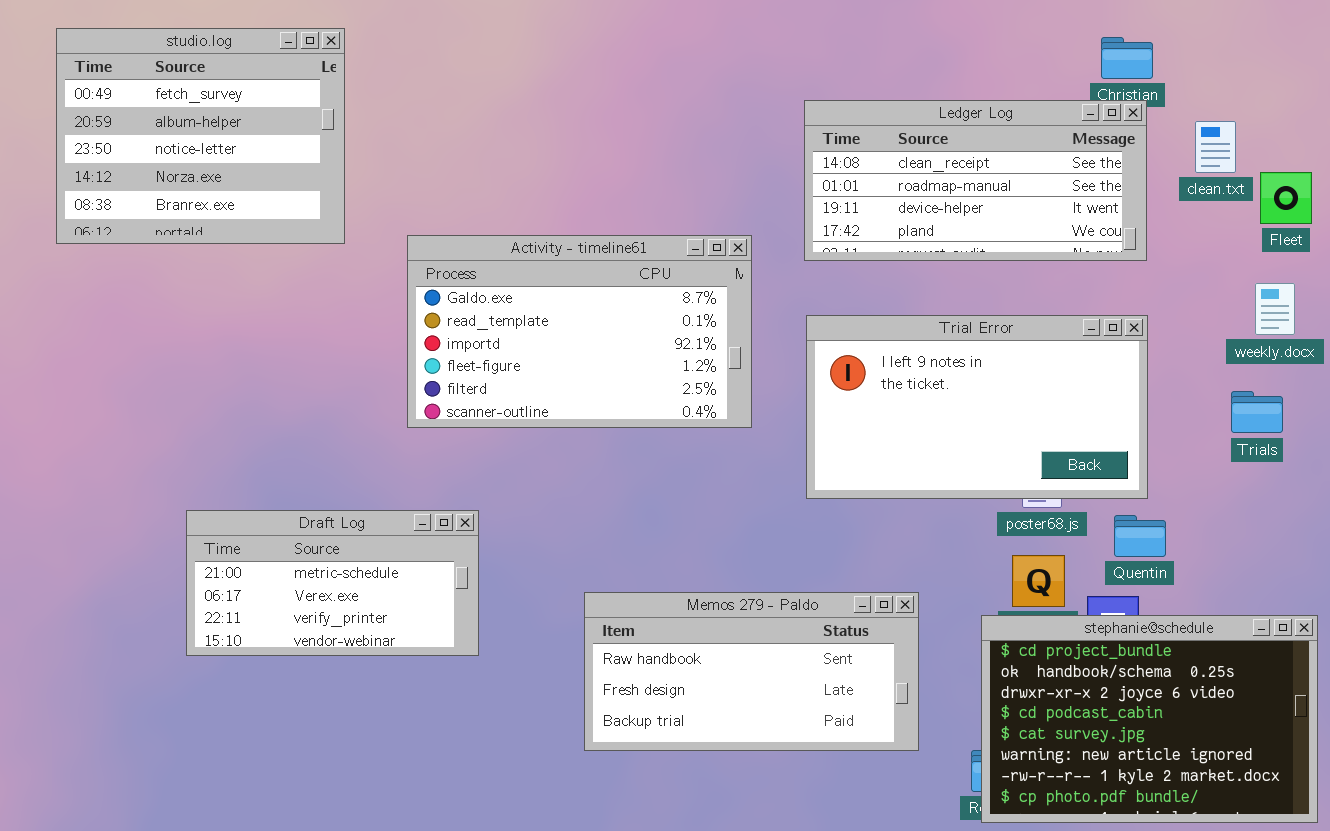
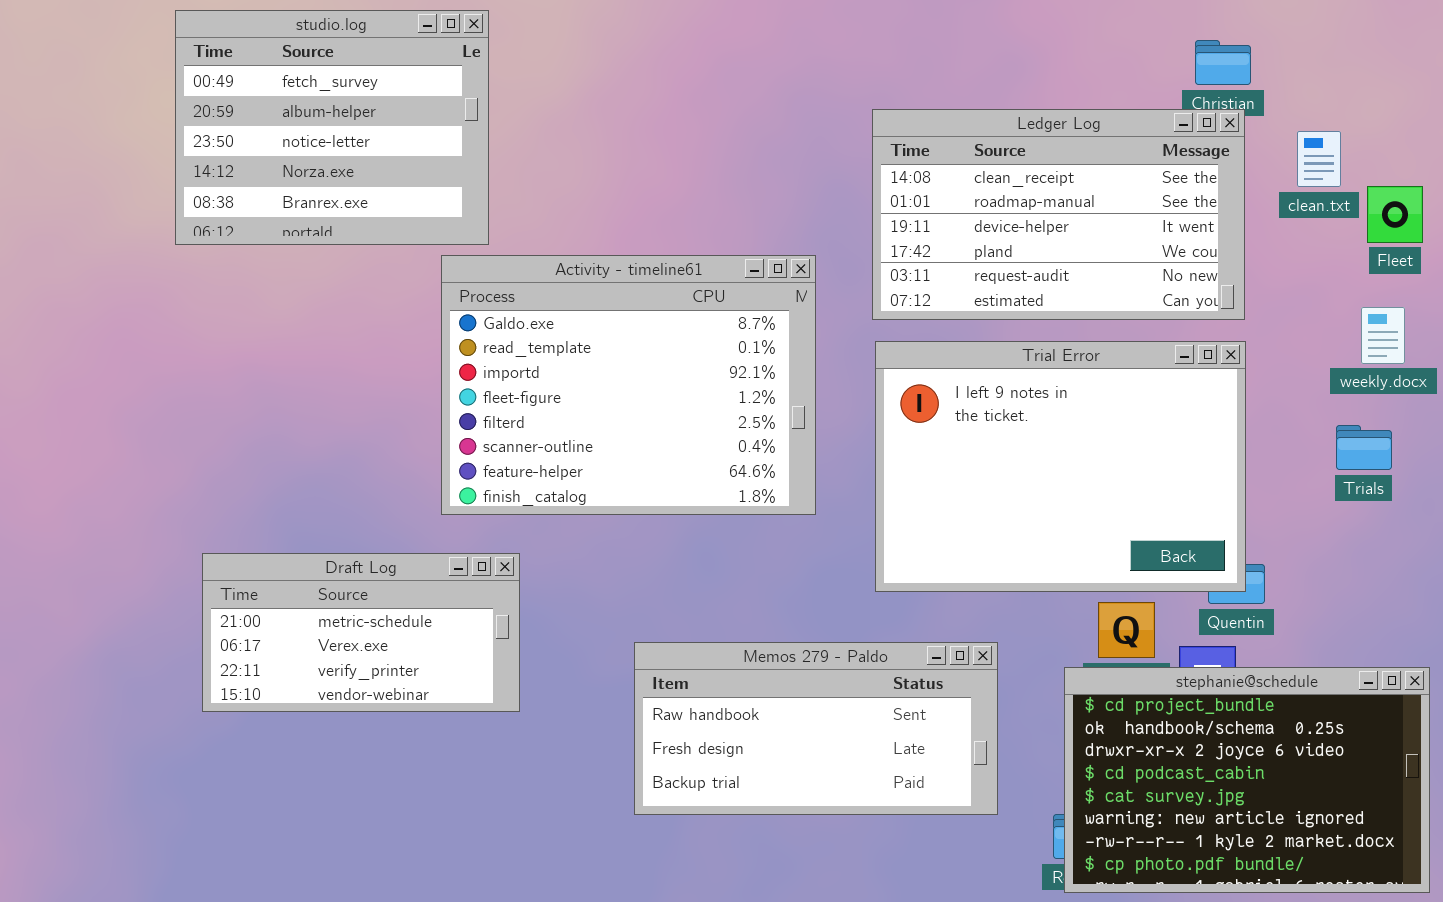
studio.log: [56,28,345,244] -> [175,10,489,245], moved
Ledger Log: [804,100,1147,261] -> [872,109,1245,320], resized
Activity - timeline61: [407,235,752,428] -> [441,255,816,515], resized
Trial Error: [806,315,1148,499] -> [875,341,1246,592], resized

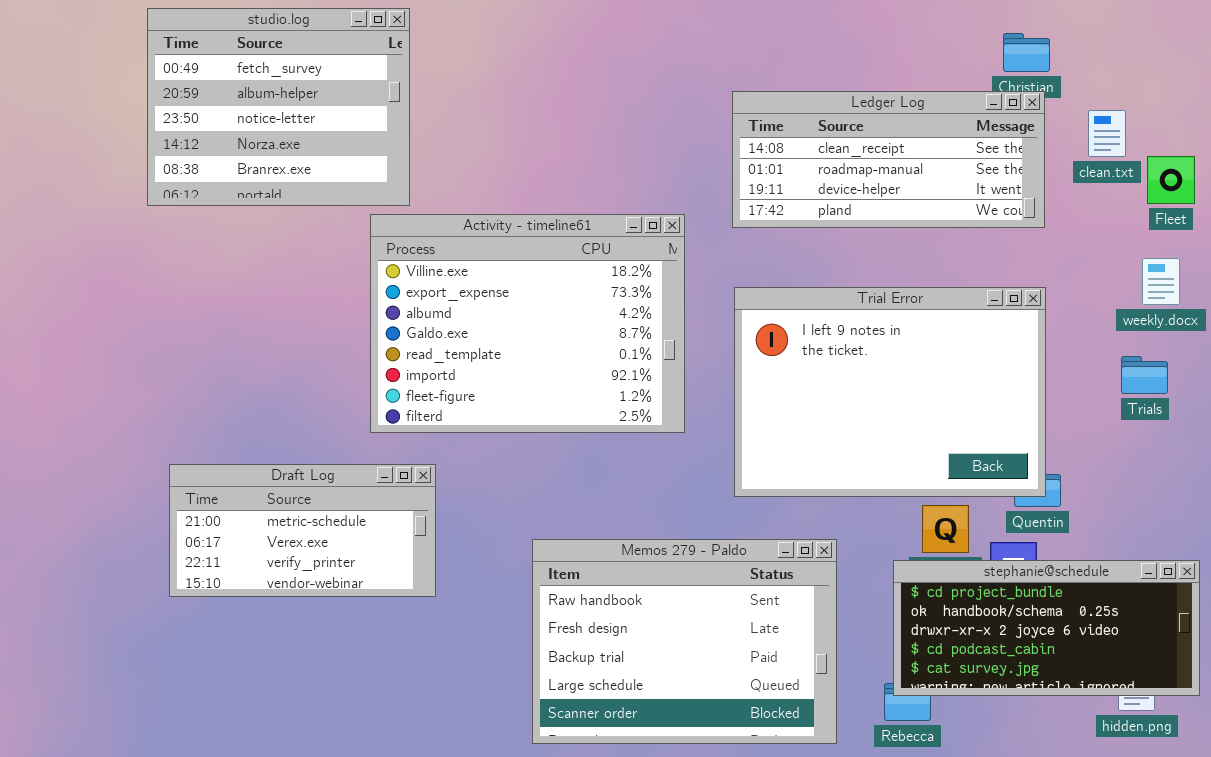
Ledger Log: [872,109,1245,320] -> [732,91,1045,228], resized
Activity - timeline61: [441,255,816,515] -> [370,214,685,433], scrolled up 3 rows
Memos 279 - Paldo: [634,642,998,815] -> [532,539,837,744], resized
stephanie@schedule: [1064,667,1430,893] -> [893,560,1200,696], resized

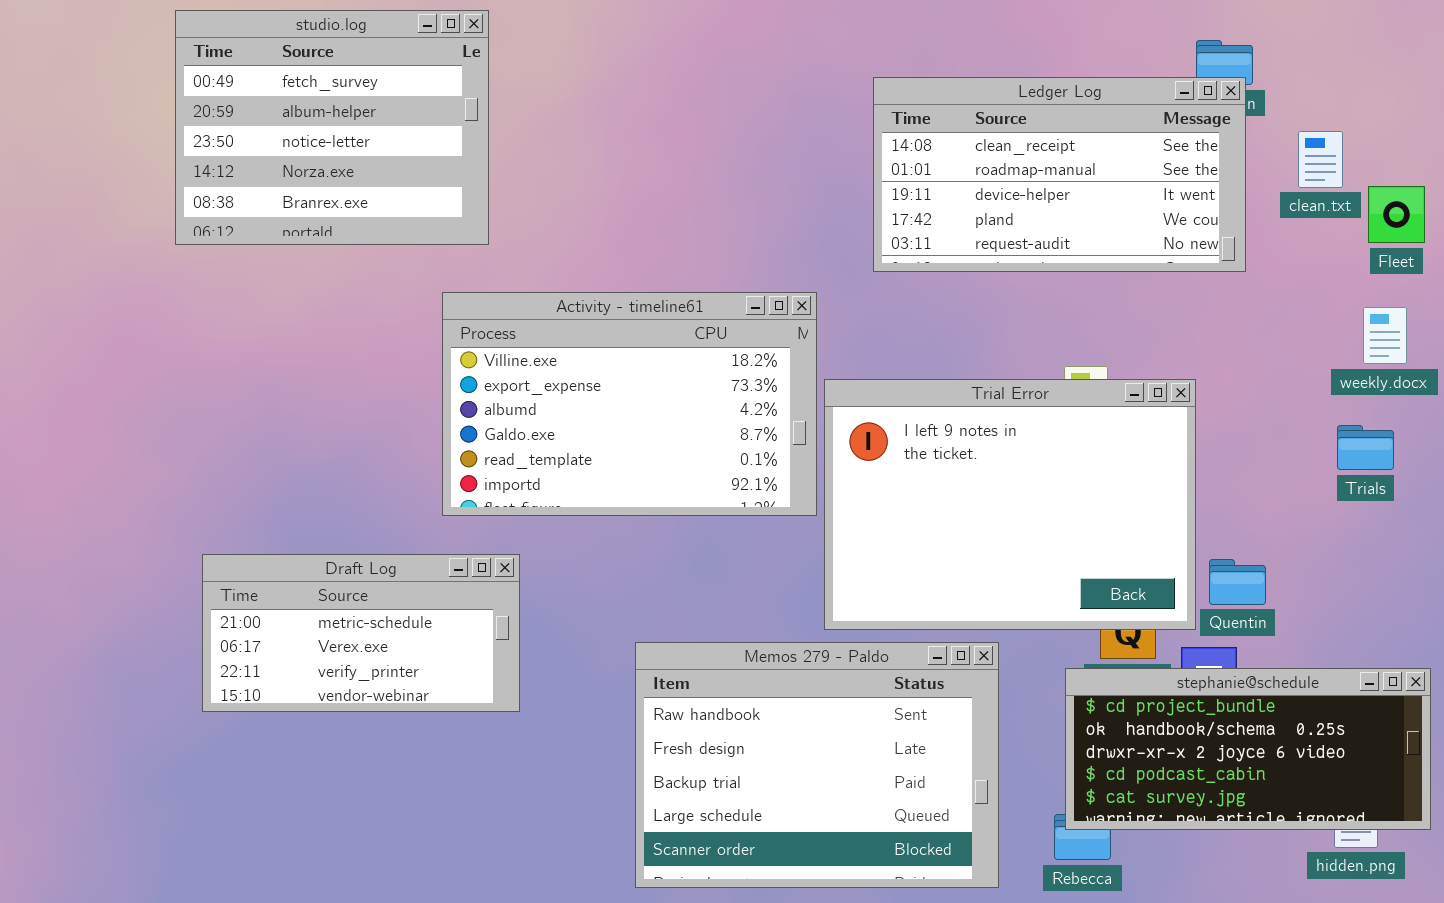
Ledger Log: [732,91,1045,228] -> [873,77,1246,272], resized
Activity - timeline61: [370,214,685,433] -> [442,292,817,516], resized
Trial Error: [734,287,1046,497] -> [824,379,1196,630], moved

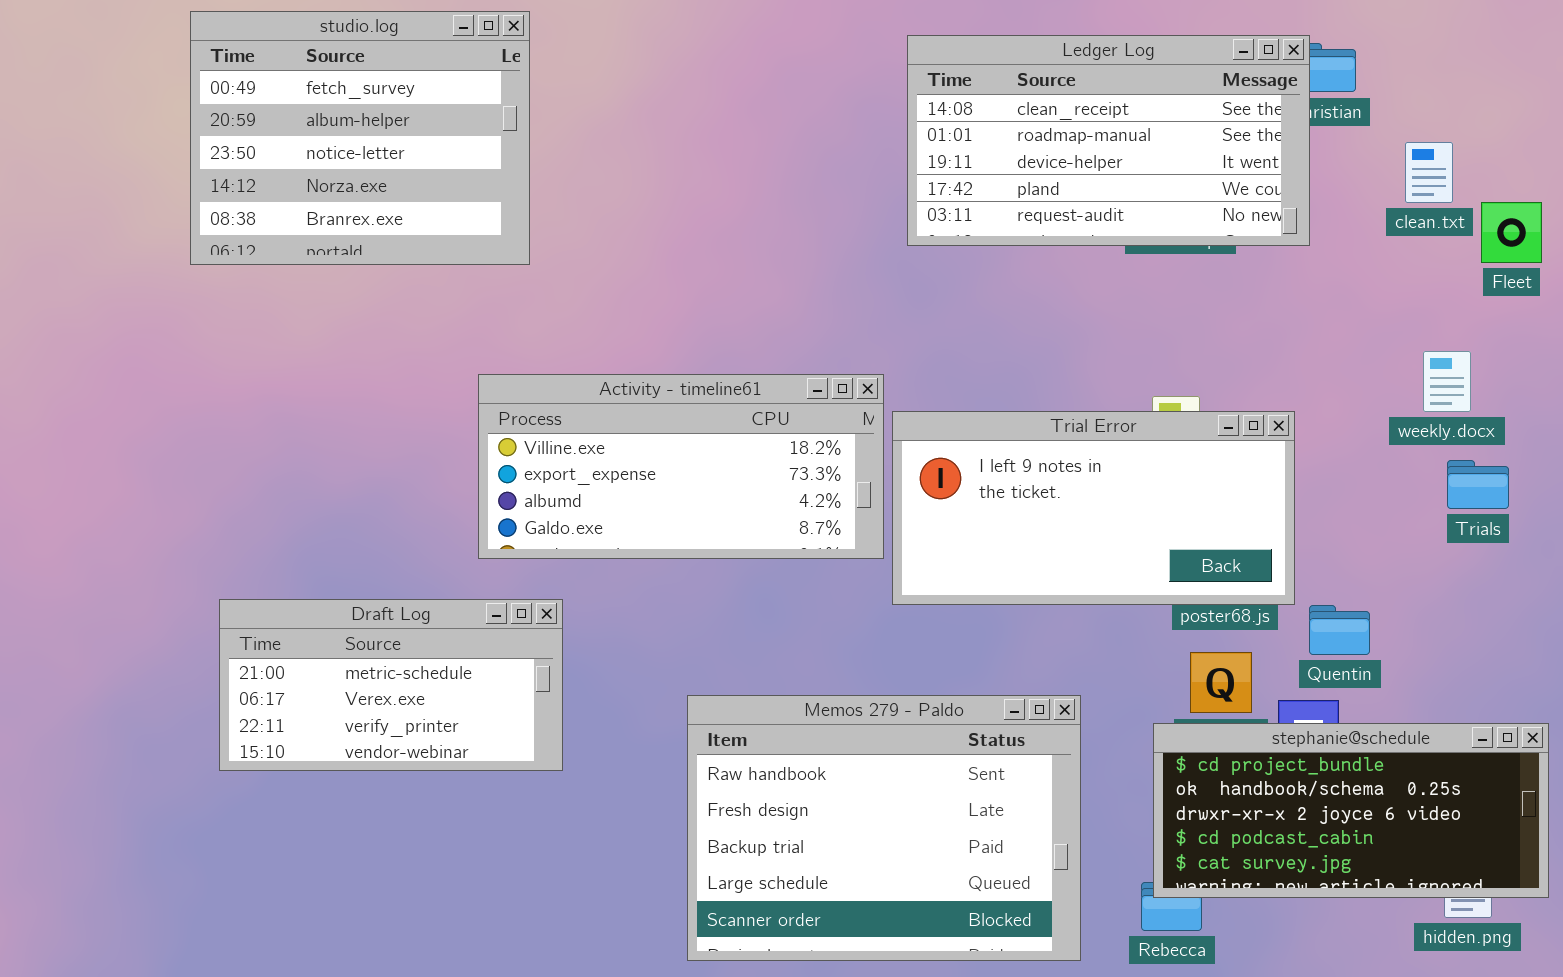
Ledger Log: [873,77,1246,272] -> [907,35,1310,246], moved
Activity - timeline61: [442,292,817,516] -> [478,374,884,559], resized
weekly.docx: [1363,307,1407,364] -> [1423,351,1471,412], moved
Trial Error: [824,379,1196,630] -> [892,411,1295,605], resized

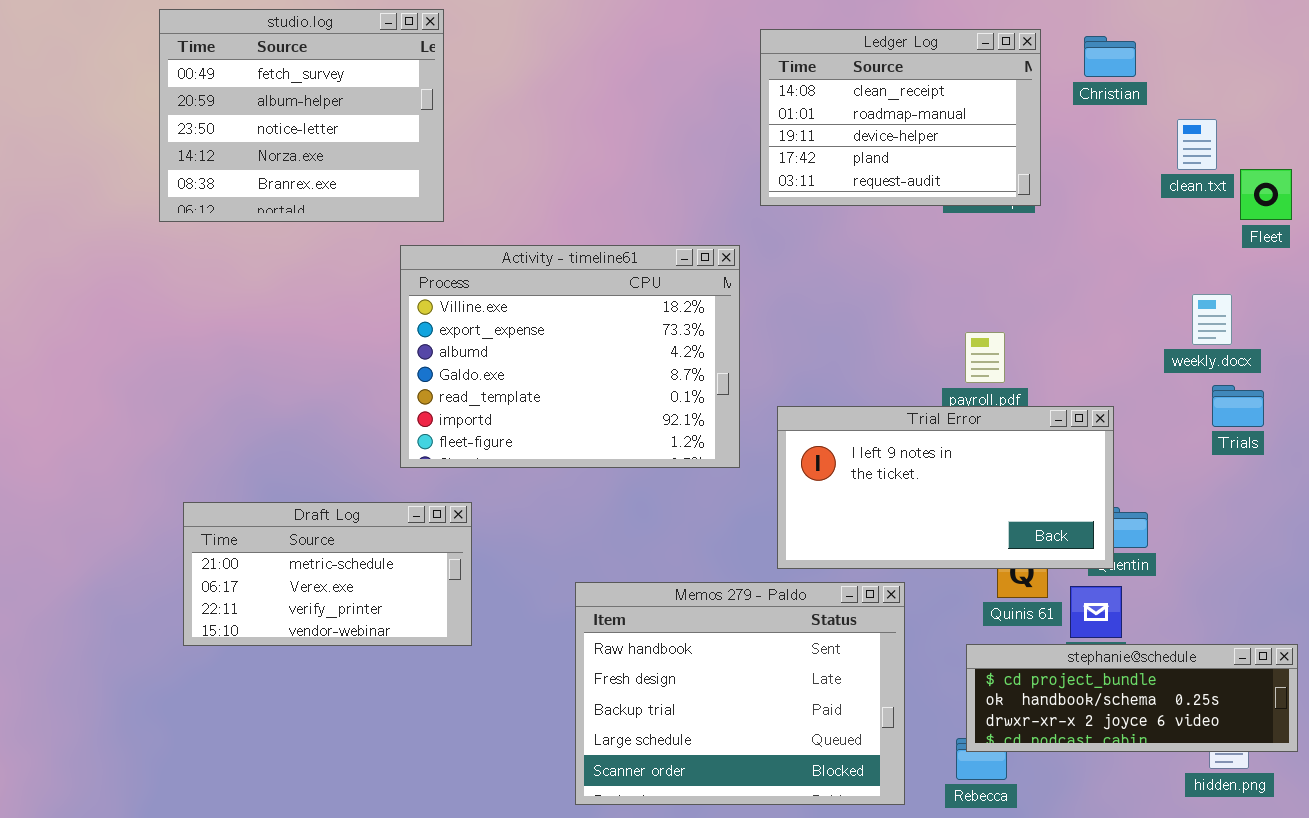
Ledger Log: [907,35,1310,246] -> [760,29,1041,206], resized
Activity - timeline61: [478,374,884,559] -> [400,245,740,468], resized
Trial Error: [892,411,1295,605] -> [777,406,1114,569], moved
stephanie@schedule: [1153,723,1549,898] -> [966,644,1298,752], resized

